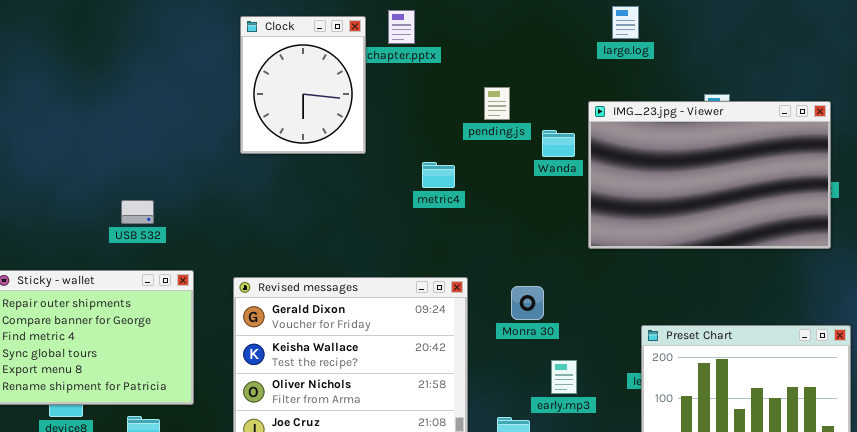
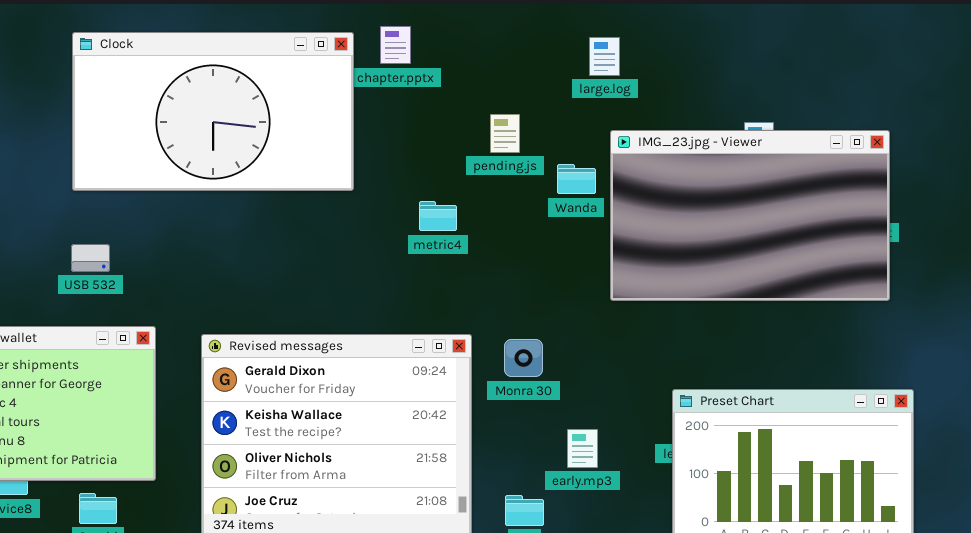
large.log: [612,6,639,39] -> [589,37,620,76], moved
Clock: [240,16,366,154] -> [72,32,354,191], resized
Monra 30: [511,286,544,320] -> [504,339,543,377], moved

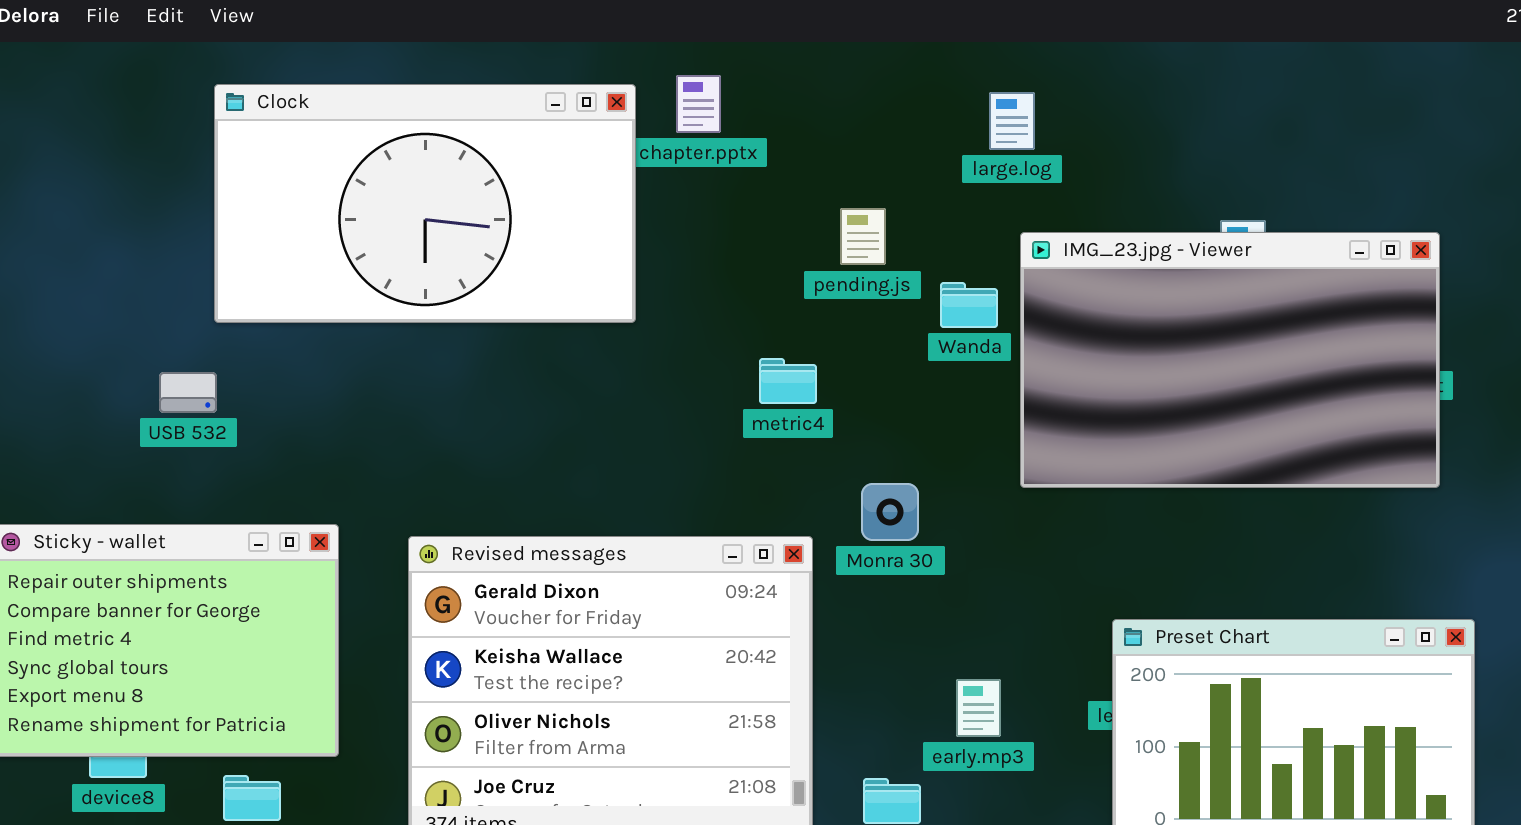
metric4: [419,201,457,231] -> [759,358,817,404], moved
USB 532: [71,244,110,272] -> [159,372,217,413], moved
Monra 30: [504,339,543,377] -> [861,483,919,541], moved

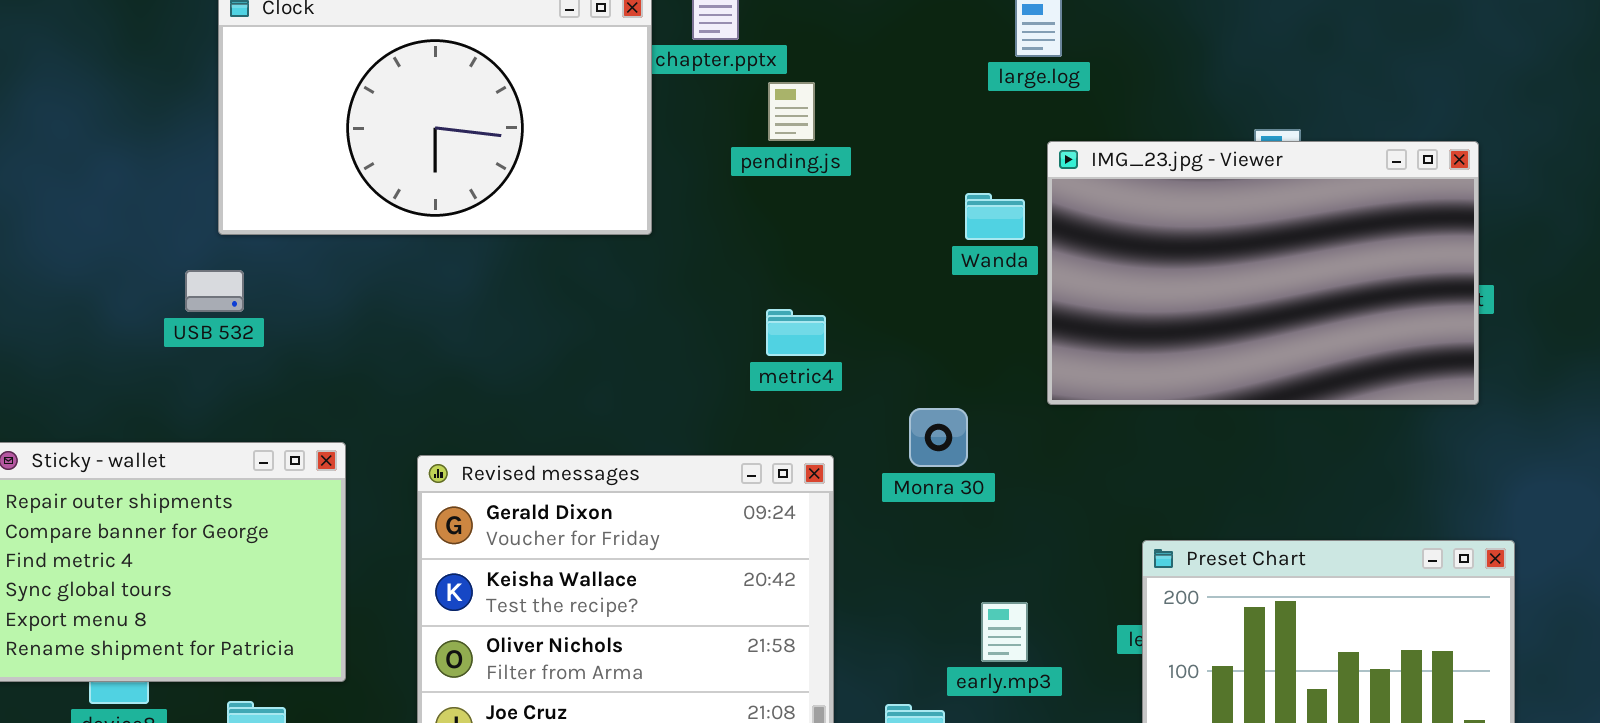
pending.js: [840,208,886,265] -> [768,82,815,141], moved
metric4: [759,358,817,404] -> [766,309,826,356], moved
USB 532: [159,372,217,413] -> [185,270,244,312], moved
Monra 30: [861,483,919,541] -> [909,408,968,467], moved

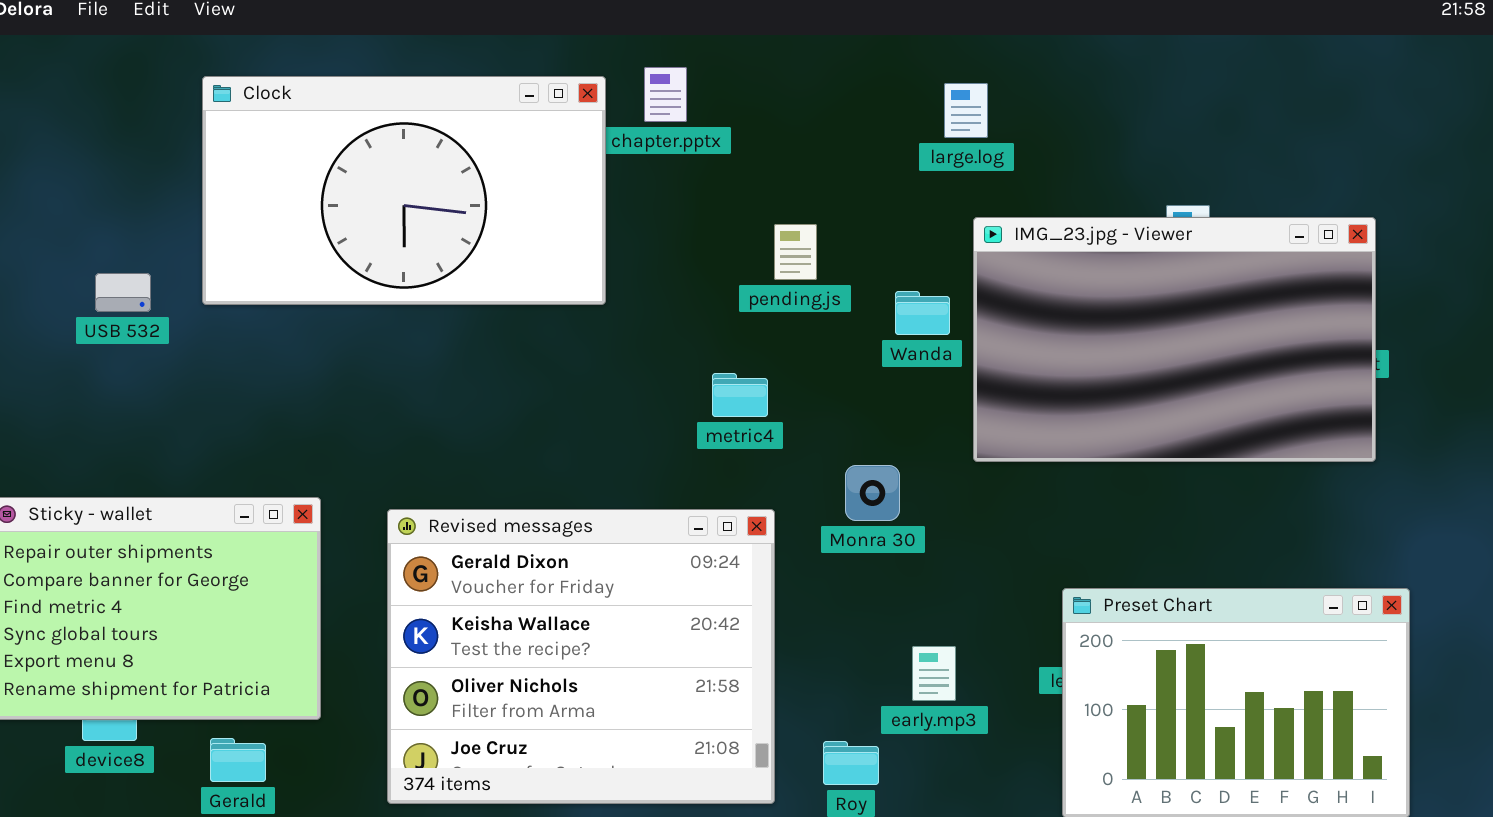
pending.js: [768,82,815,141] -> [774,224,817,280], moved
Wanda: [965,193,1025,240] -> [895,291,950,335], moved
USB 532: [185,270,244,312] -> [95,273,151,312], moved

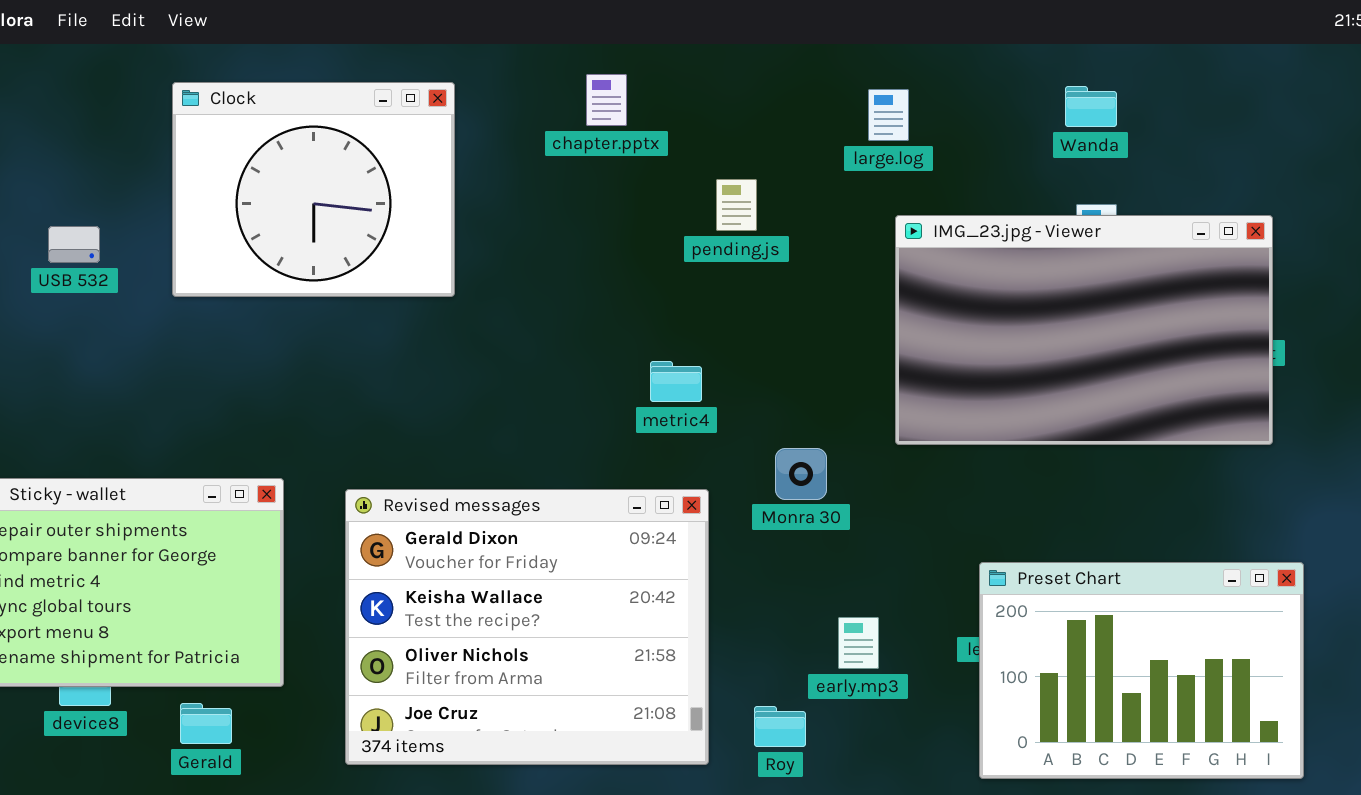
Clock: [202,76,606,305] -> [172,82,455,297], resized
pending.js: [774,224,817,280] -> [716,179,757,231], moved
USB 532: [95,273,151,312] -> [48,226,100,263], moved
Wanda: [895,291,950,335] -> [1065,86,1117,127], moved

